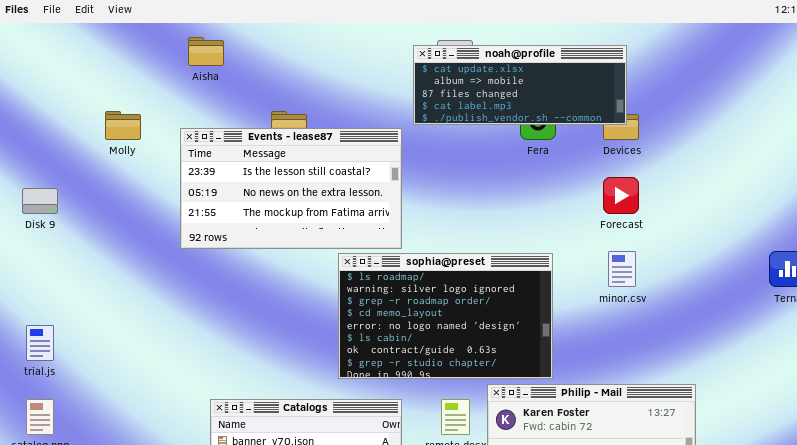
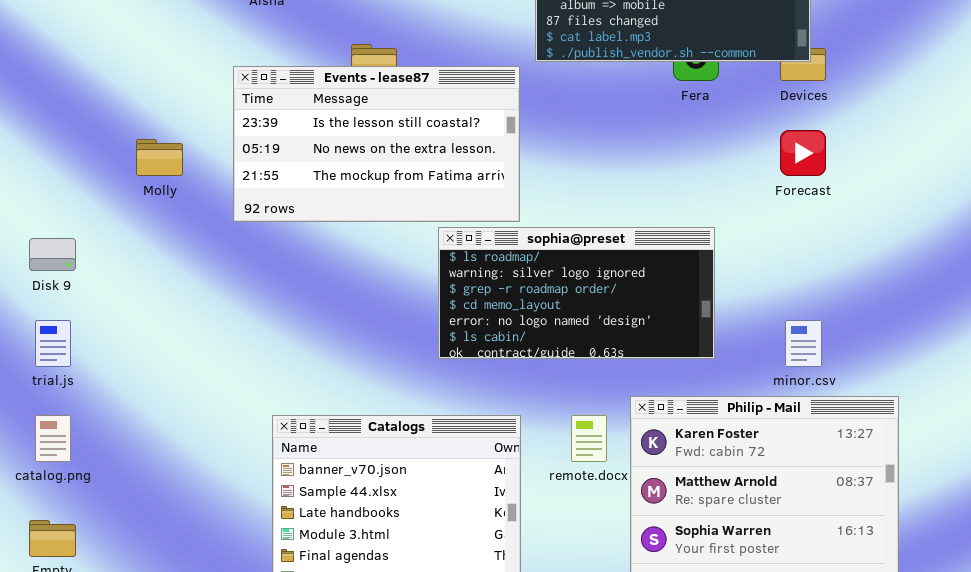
Molly: [105,111,141,140] -> [136,139,183,176], moved
Disk 9: [22,188,58,214] -> [29,238,76,271], moved
minor.csv: [608,251,636,287] -> [785,320,822,367], moved
sophia@preset: [338,253,553,379] -> [438,227,715,359], resized

